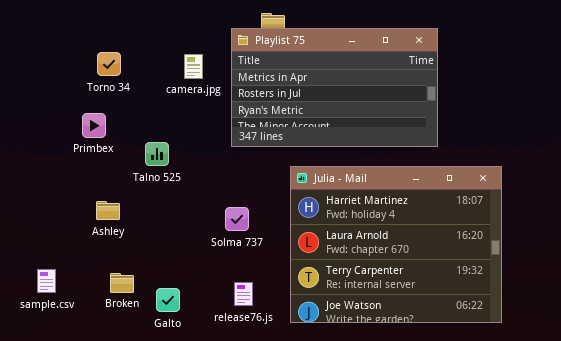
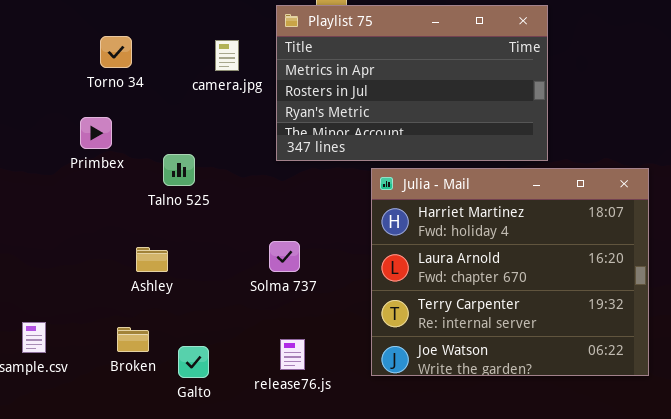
Julia - Mail: [290,166,502,323] -> [371,168,649,376], moved
Ashley: [96,201,120,220] -> [136,247,168,272], moved

